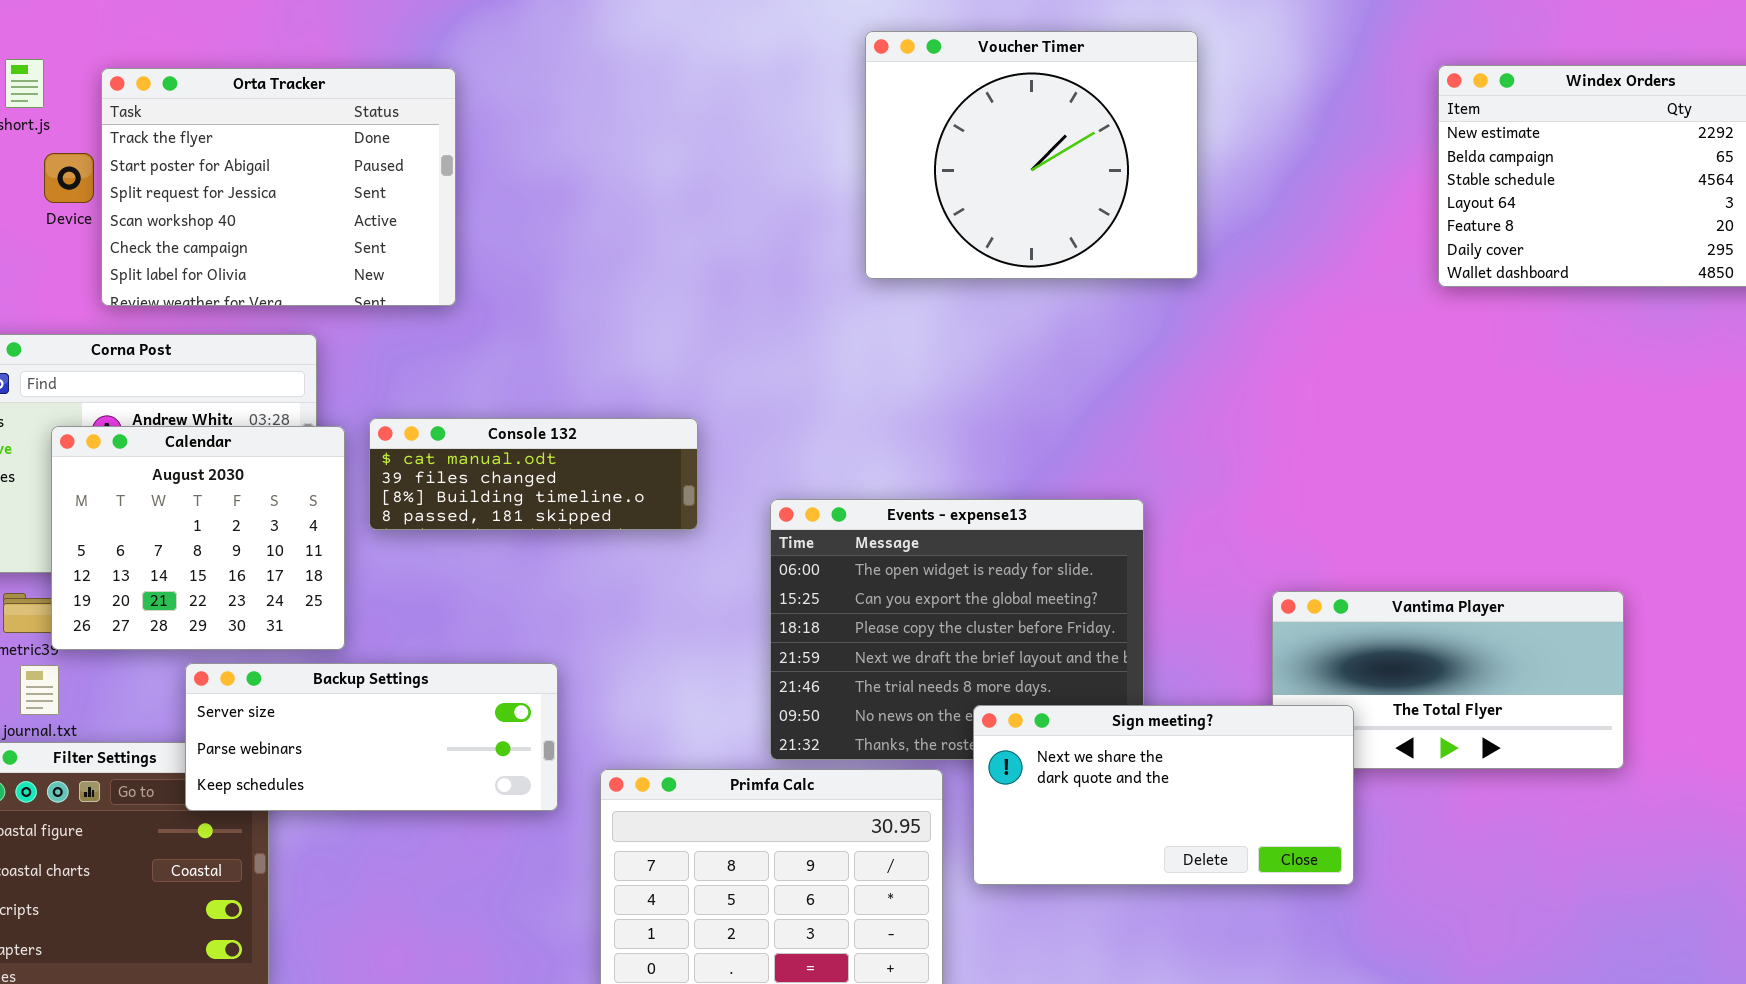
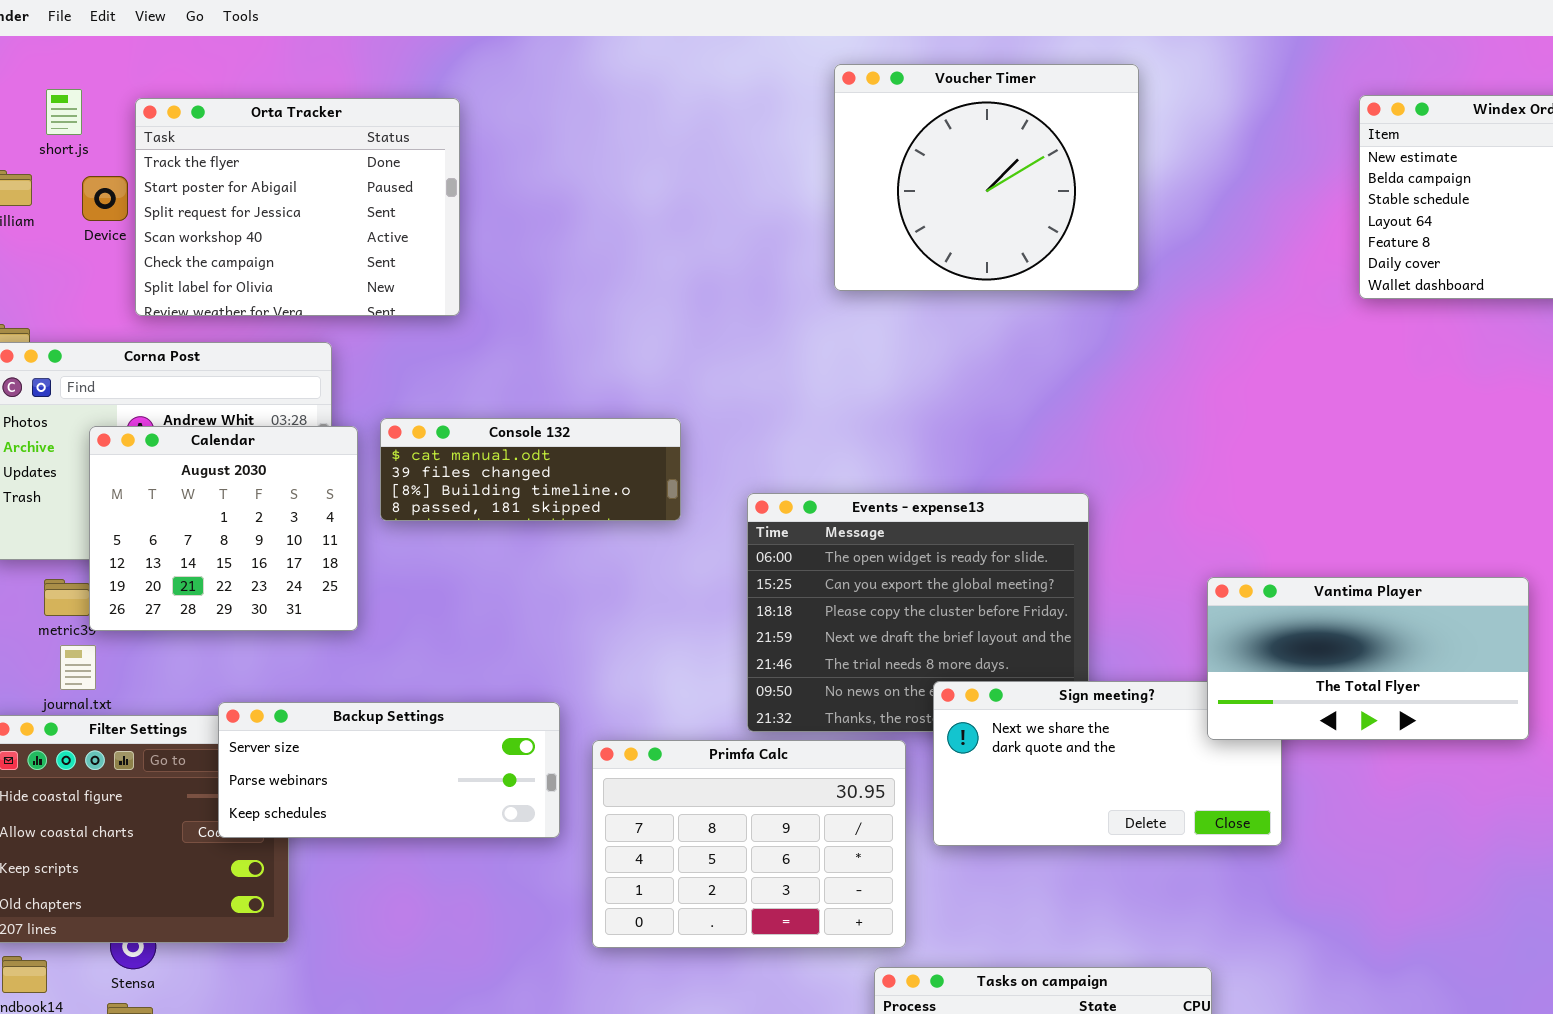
Vantima Player: [1272,591,1624,769] -> [1207,577,1529,740], raised
Backup Settings: [185,663,558,811] -> [218,702,560,838], moved

